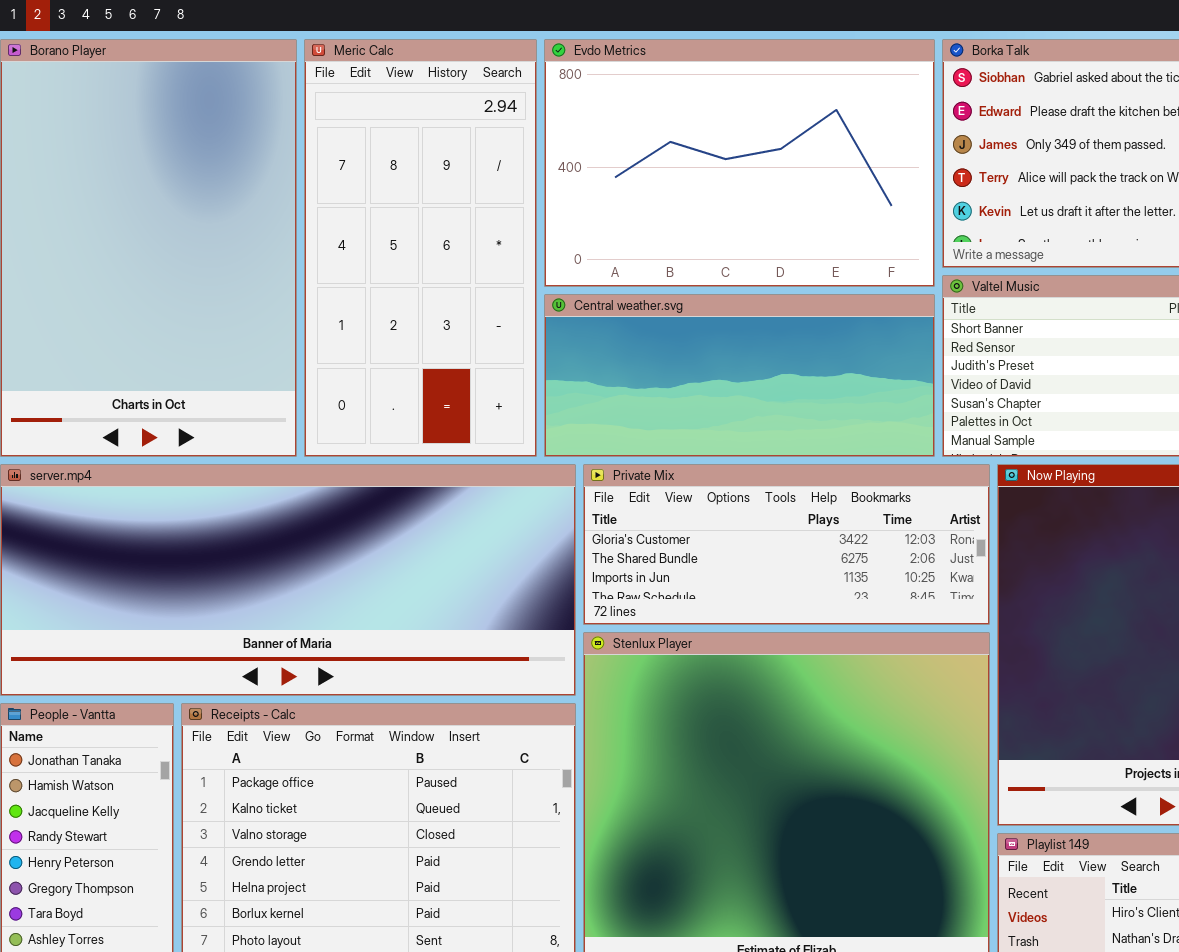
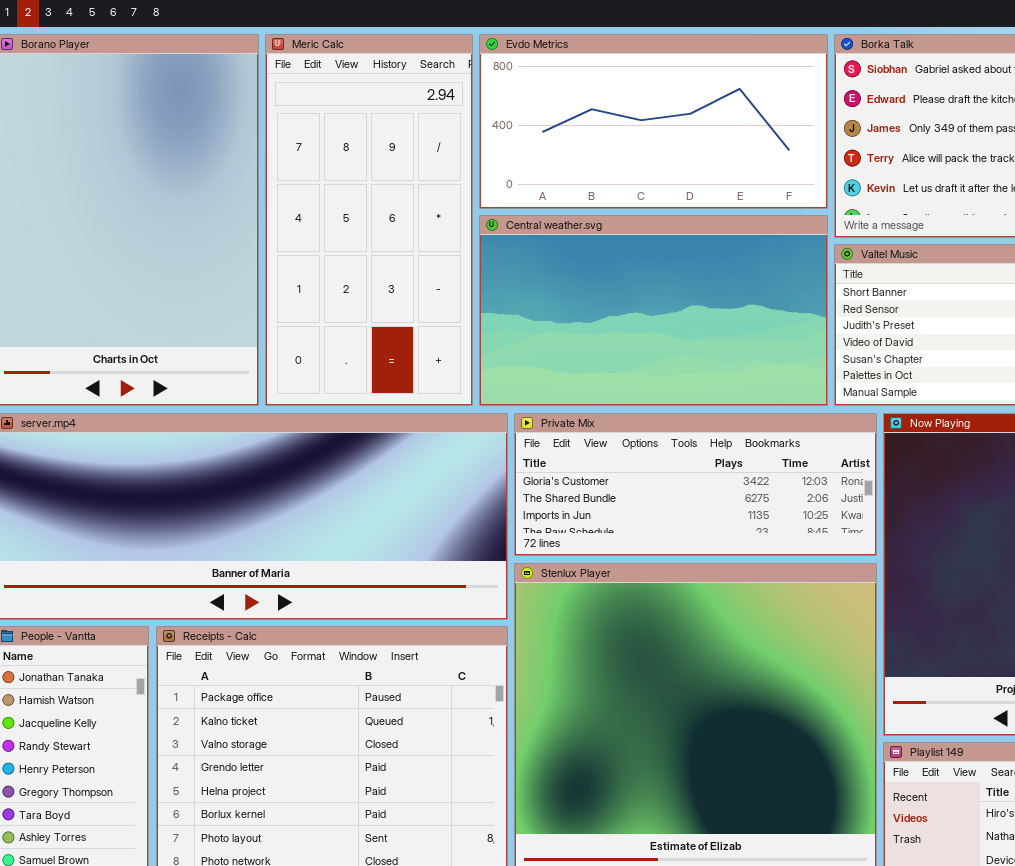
Evdo Metrics: [544,39,935,287] -> [479,34,828,209], resized
Central weather.svg: [544,294,935,457] -> [479,215,828,406], resized

